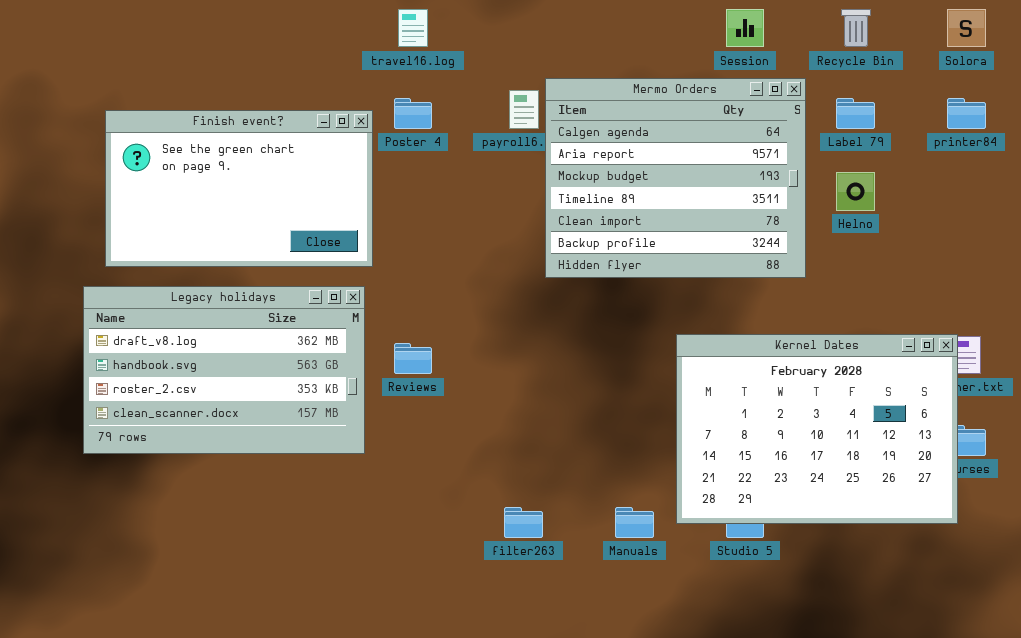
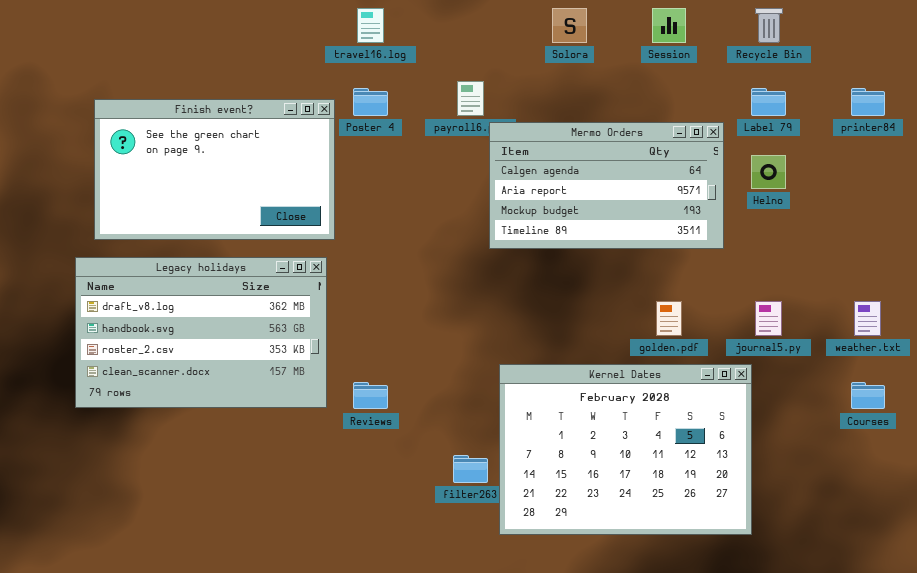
Solora: [947,9,986,47] -> [552,8,587,43], moved
Mermo Orders: [545,78,806,278] -> [489,122,724,249], resized
Kernel Dates: [676,334,958,524] -> [499,364,752,535], moved
Reviews: [394,343,432,374] -> [353,382,388,409], moved

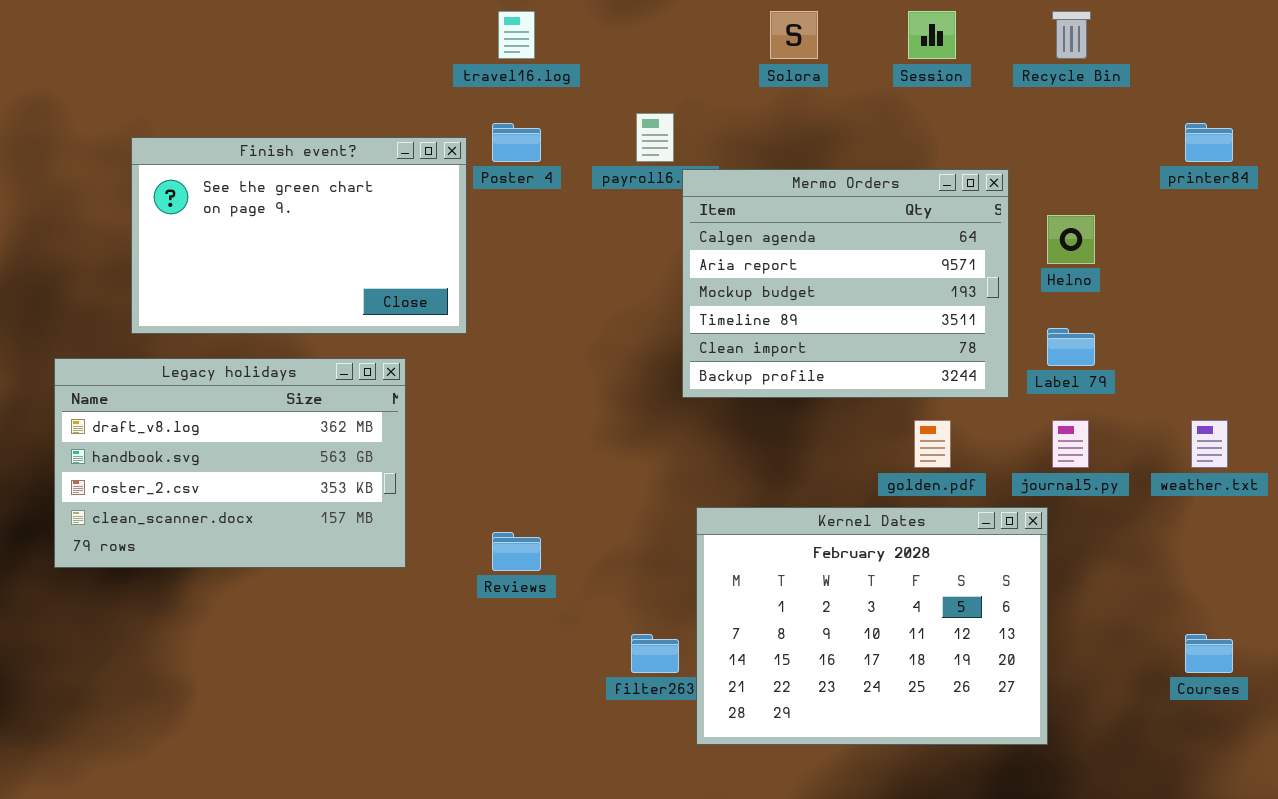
Label 79: [751,88,786,116] -> [1047,328,1095,366], moved
Mermo Orders: [489,122,724,249] -> [682,169,1009,398], resized
Legacy holidays: [75,257,327,408] -> [54,358,406,568], moved
Courses: [851,382,885,409] -> [1185,634,1233,673], moved

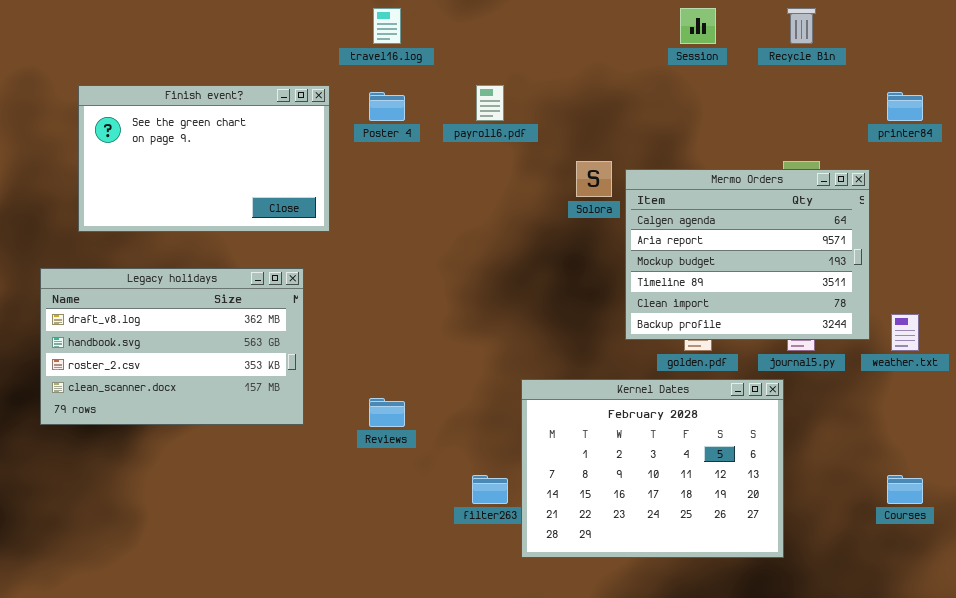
Solora: [770,11,818,59] -> [576,161,612,197], moved
Finish event?: [131,137,467,334] -> [78,85,330,232], moved
Mermo Orders: [682,169,1009,398] -> [625,169,870,340], moved

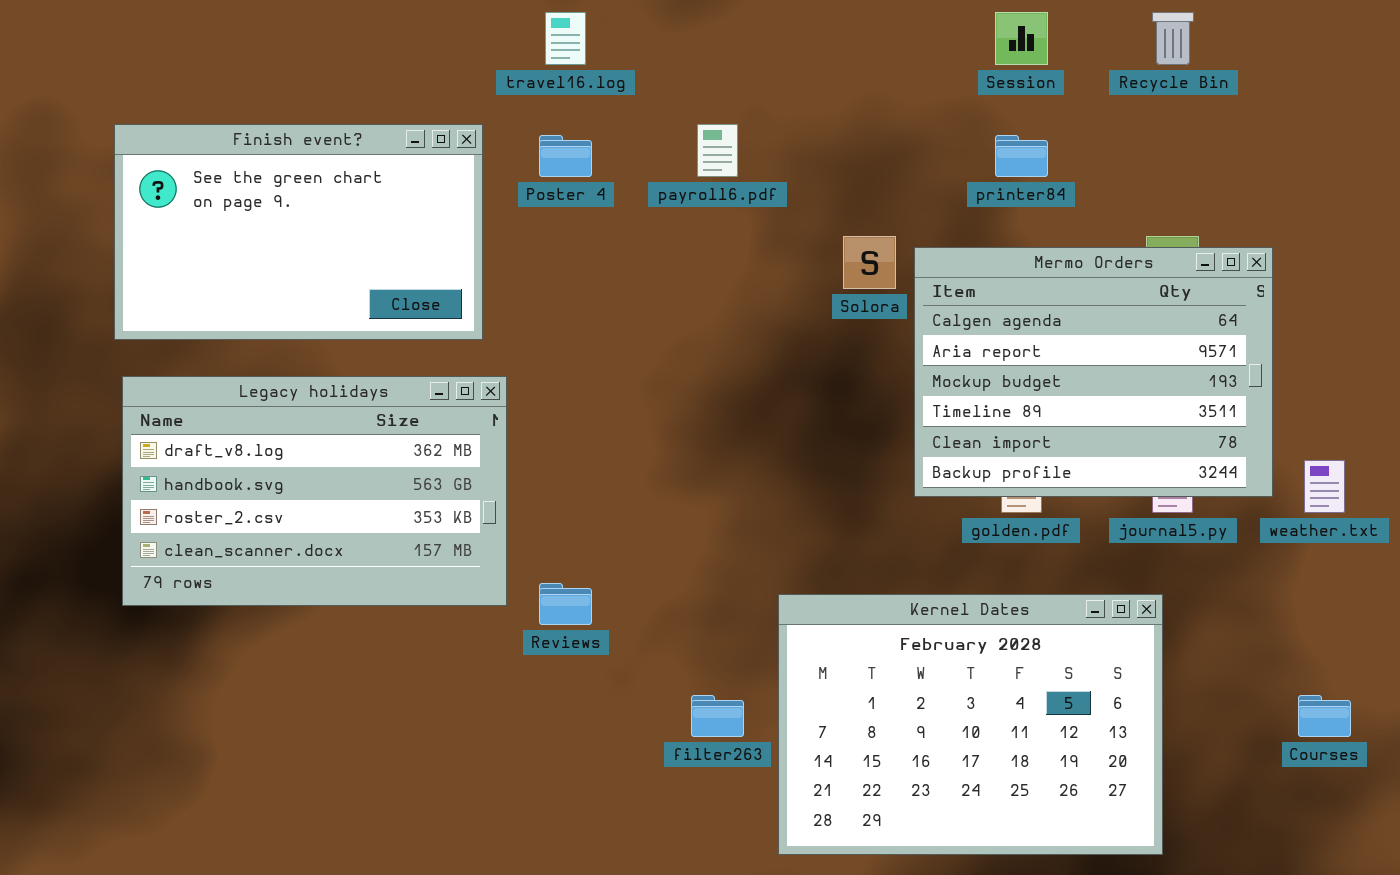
printer84: [887,92,923,121] -> [995,135,1048,177], moved
Legacy holidays: [40,268,304,425] -> [122,376,507,606], moved
Kernel Dates: [521,379,784,558] -> [778,594,1163,855], moved

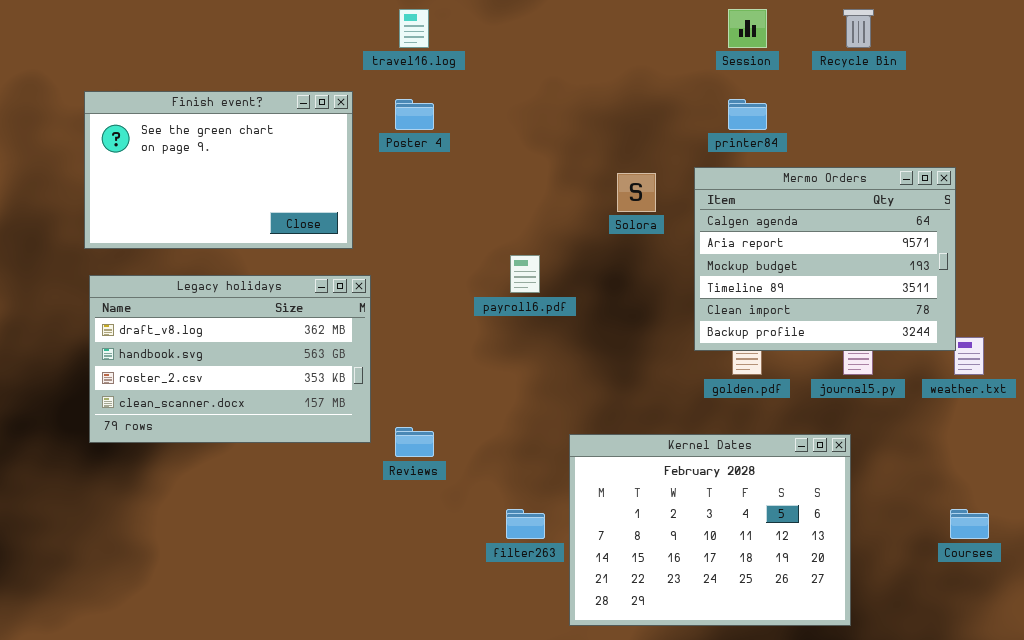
payroll6.pdf: [697,124,738,177] -> [510,255,540,293], moved
Mermo Orders: [914,247,1273,497] -> [694,167,956,351], moved

